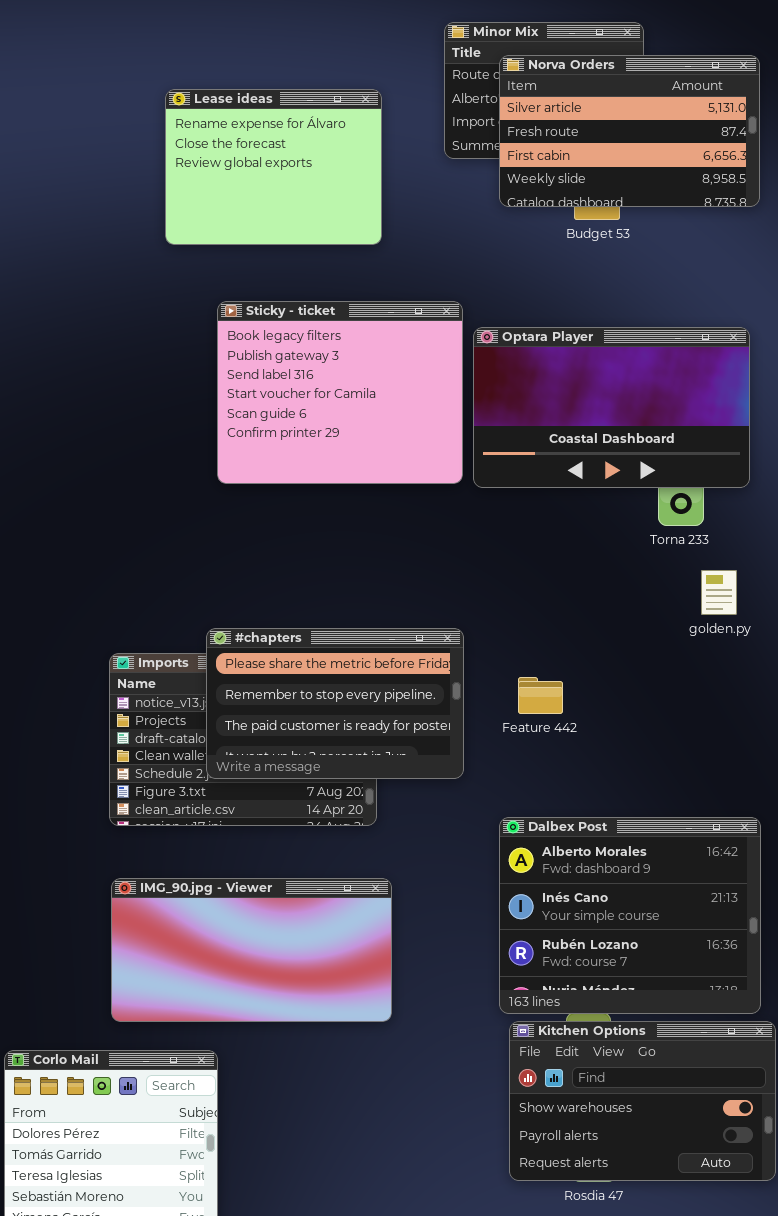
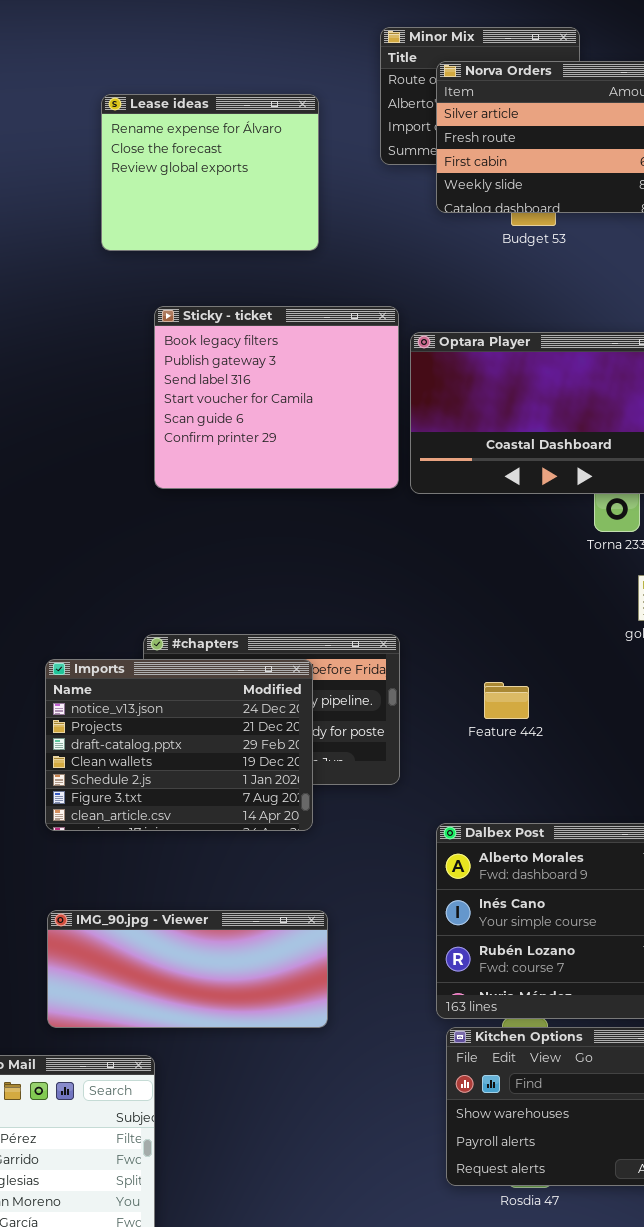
Imports: [109,653,377,826] -> [45,659,313,831], raised
Feature 442: [518,677,563,714] -> [484,682,529,719], moved
IMG_90.jpg - Viewer: [111,878,392,1022] -> [47,910,328,1028], resized

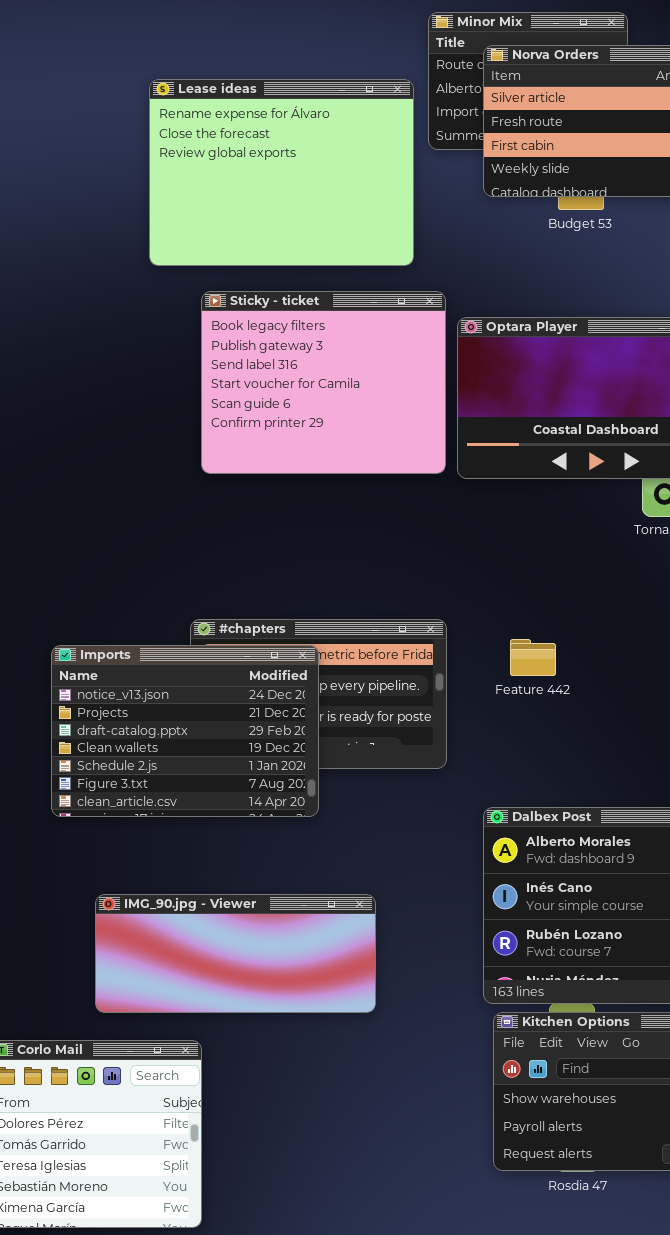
Lease ideas: [101,94,319,251] -> [149,79,414,266], resized
Imports: [45,659,313,831] -> [51,645,319,817], moved
Feature 442: [484,682,529,719] -> [510,639,556,676], moved

